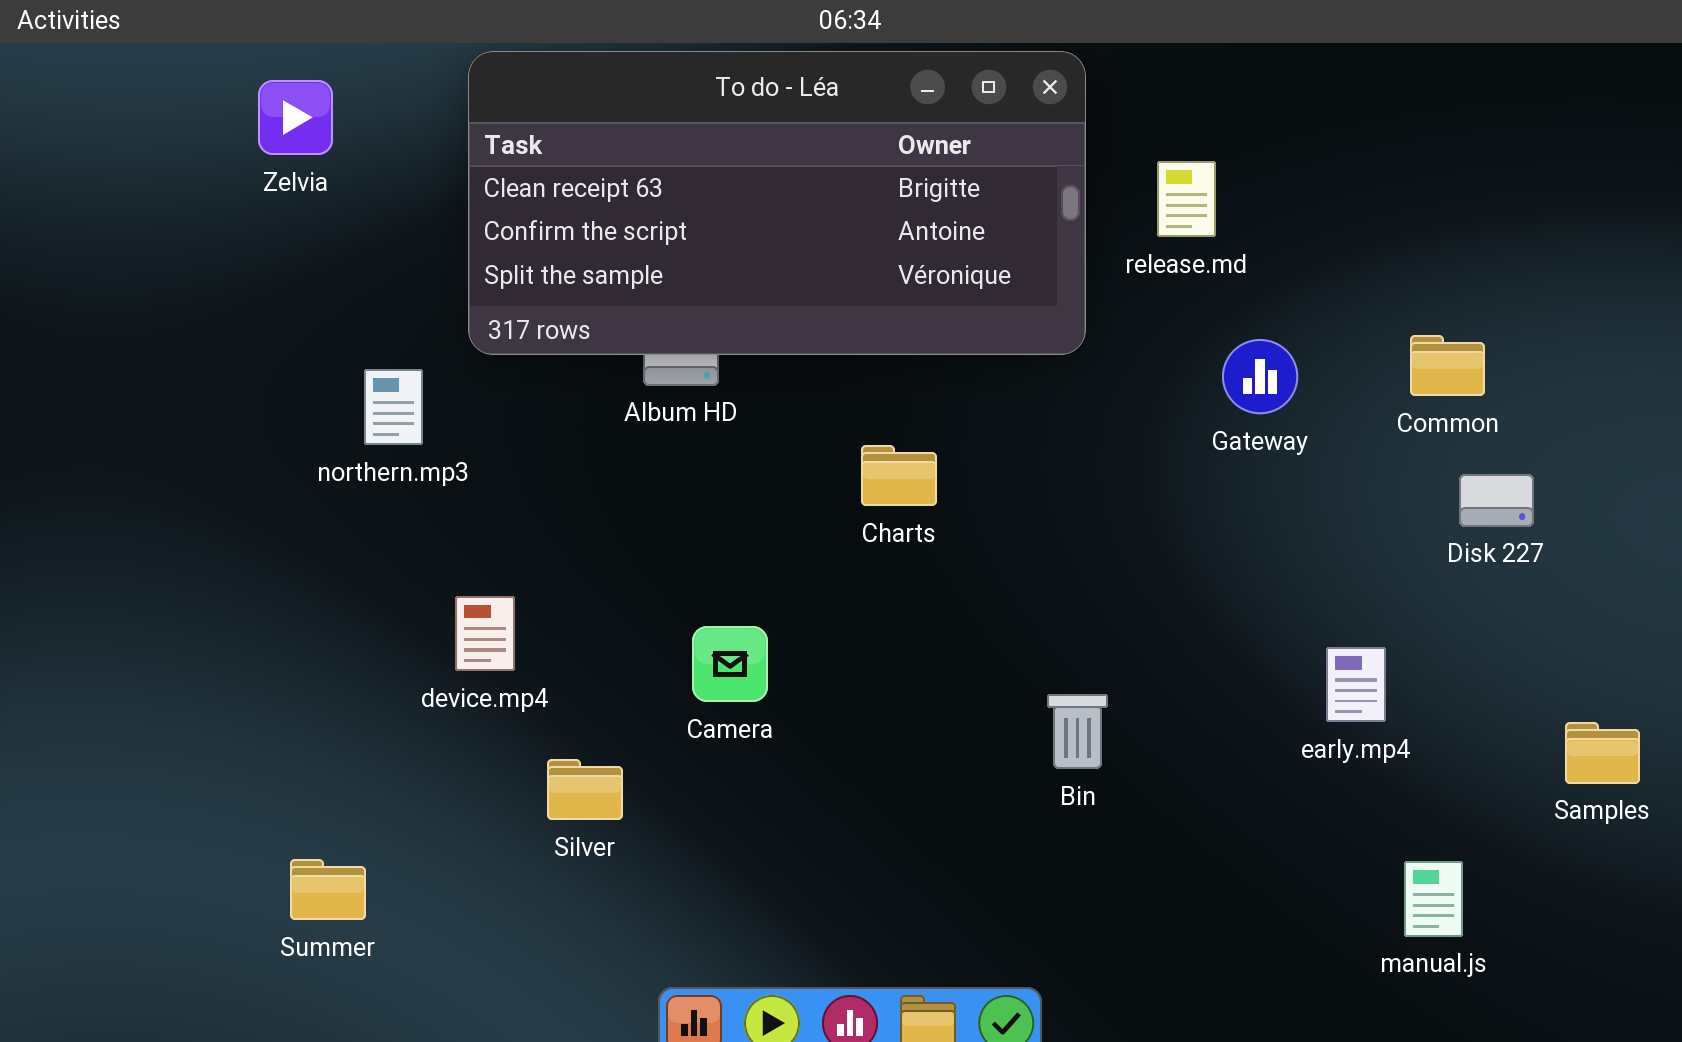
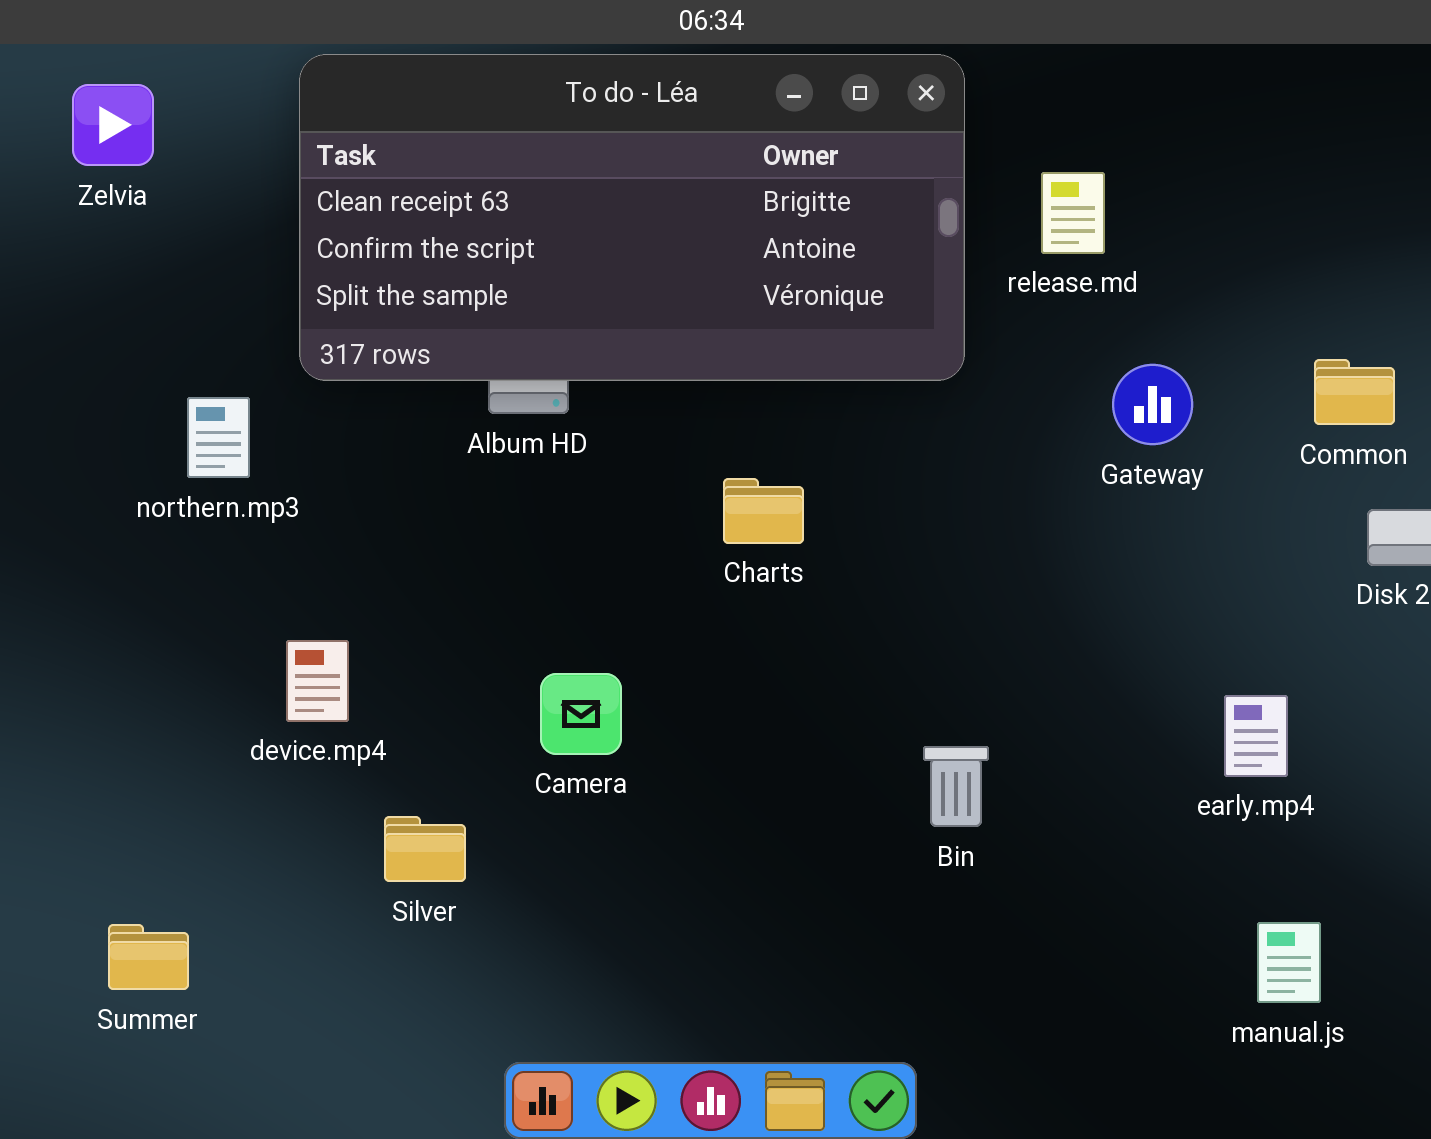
manual.js: [1404,861,1463,937] -> [1257,922,1321,1003], moved

